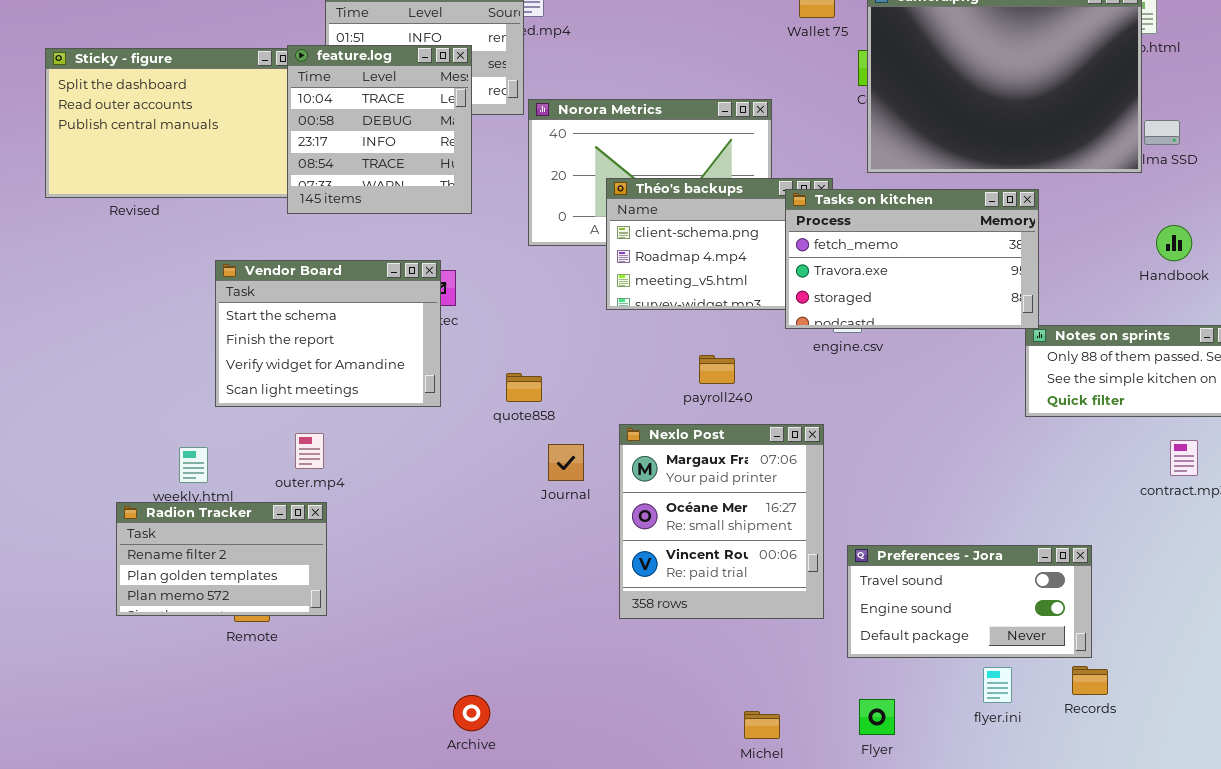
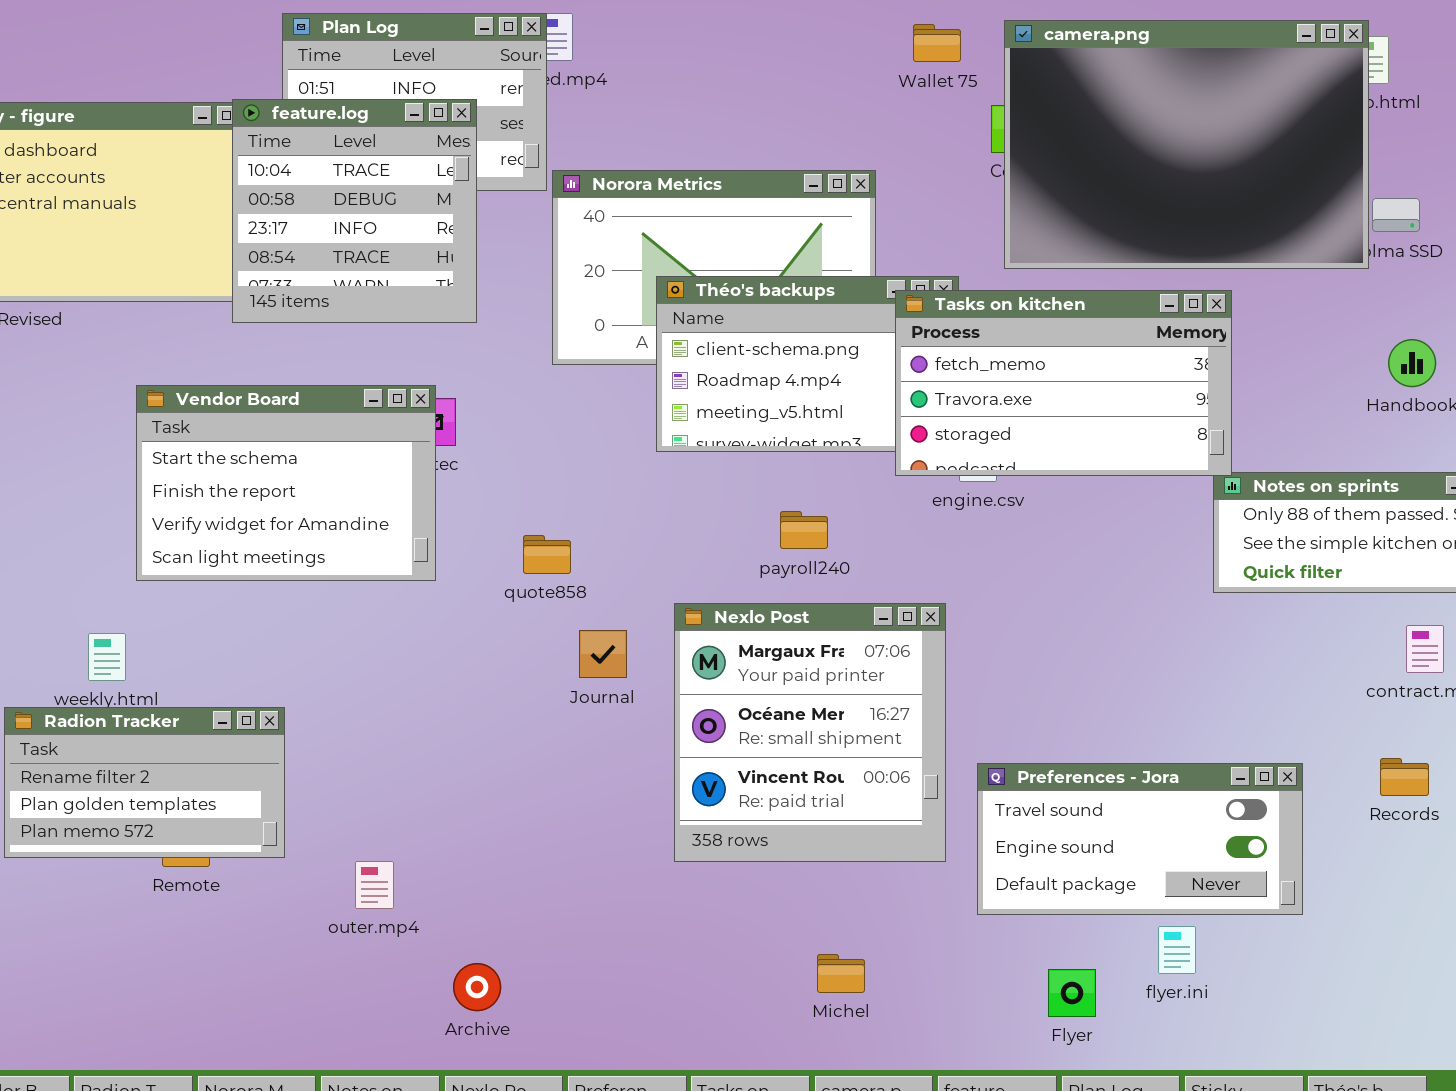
outer.mp4: [295,433,324,469] -> [355,861,394,909], moved
Records: [1072,666,1108,695] -> [1380,758,1429,796], moved
Flyer: [859,699,895,735] -> [1048,969,1096,1017], moved
Michel: [744,711,780,739] -> [817,954,865,993], moved

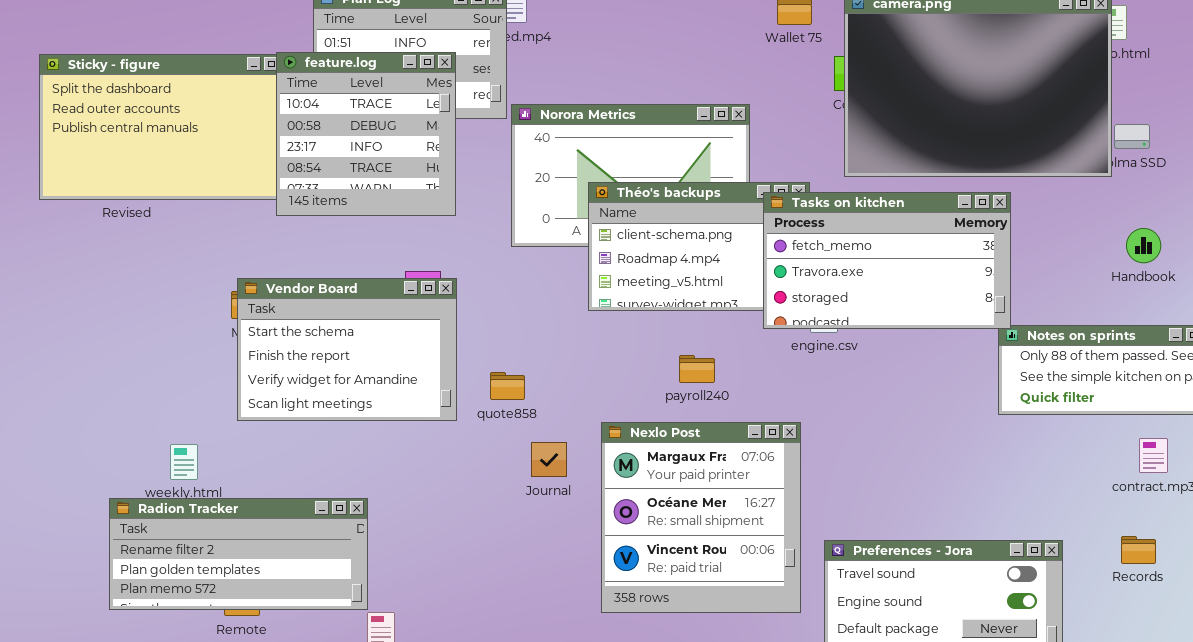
Vendor Board: [136,385,436,581] -> [237,278,457,421], moved
Radion Tracker: [4,707,285,858] -> [109,498,368,610], resized

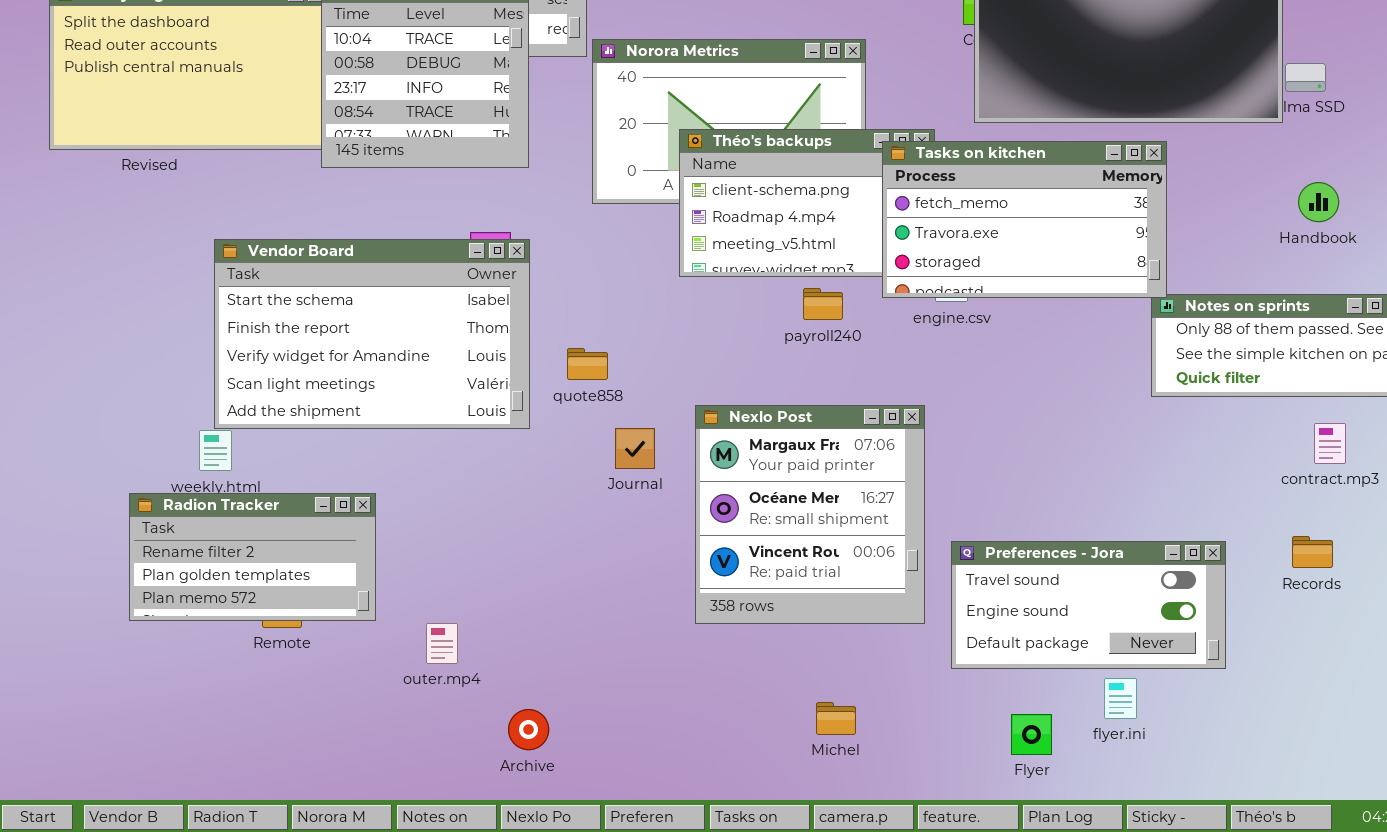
Vendor Board: [237,278,457,421] -> [214,239,530,429], resized
payroll240: [679,355,715,383] -> [803,288,843,320], moved
Radion Tracker: [109,498,368,610] -> [129,493,376,621], resized

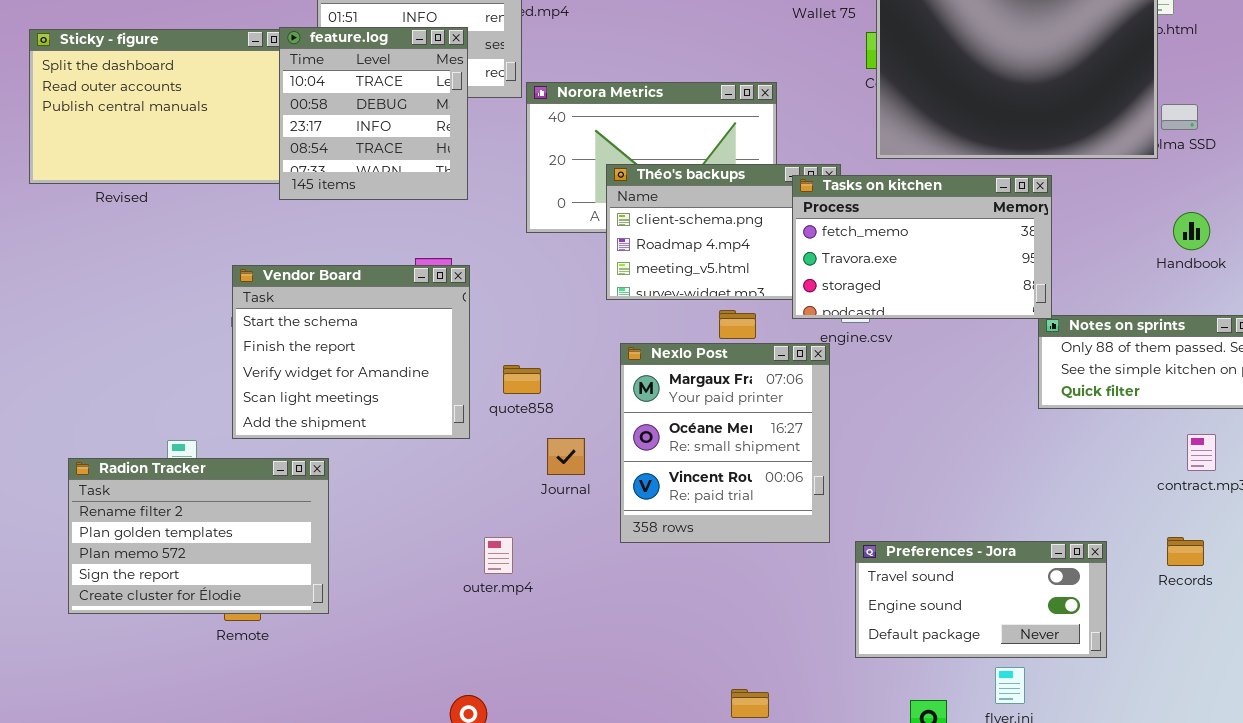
Vendor Board: [214,239,530,429] -> [232,265,470,439], resized
Nexlo Post: [695,405,925,624] -> [620,343,830,543], moved
Radion Tracker: [129,493,376,621] -> [68,458,329,614], resized
outer.mp4: [426,623,458,664] -> [484,537,513,574], moved

